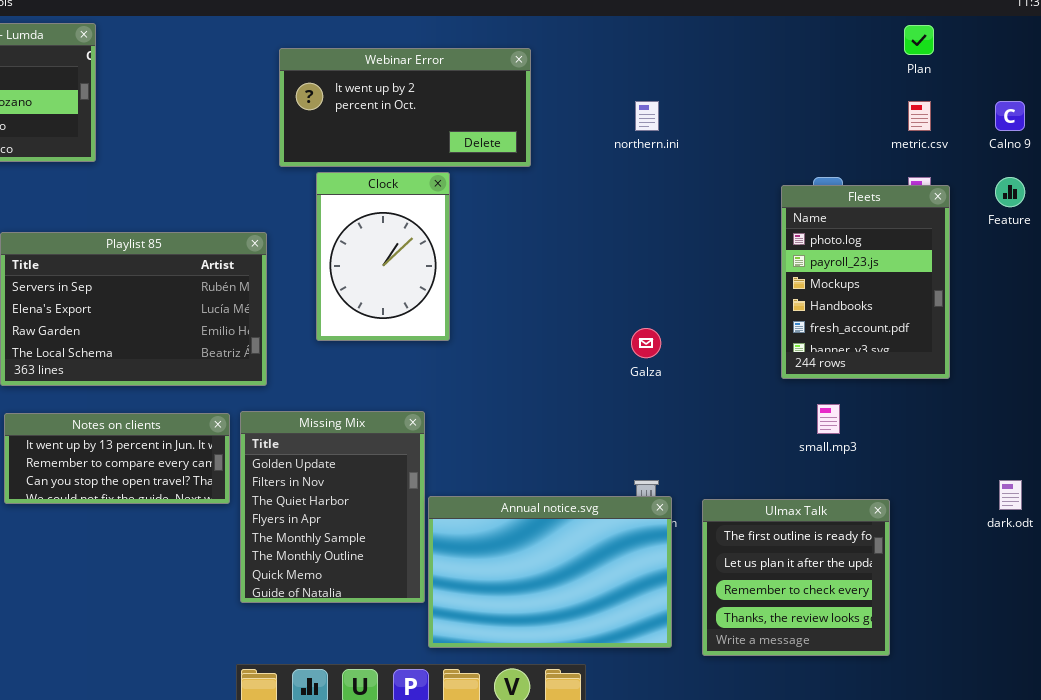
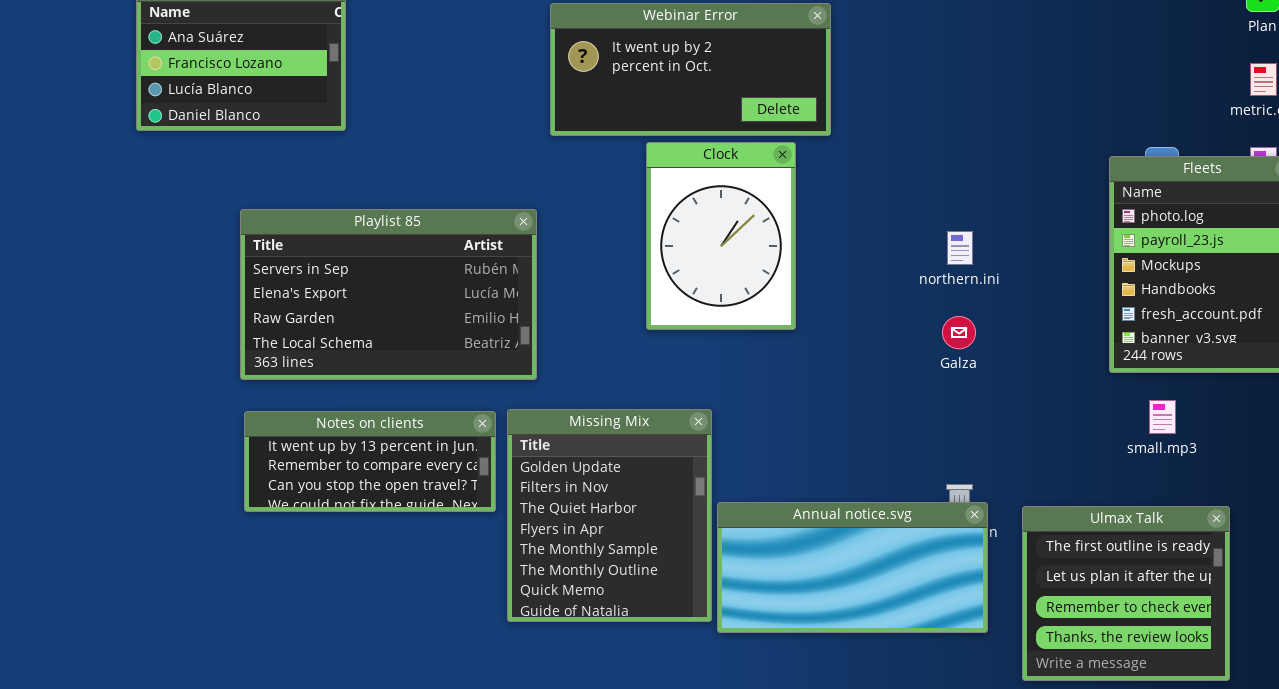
northern.ini: [635,101,659,131] -> [947,231,973,265], moved
Clock: [316,172,450,341] -> [646,142,796,330], moved
Annual notice.svg: [428,496,672,648] -> [717,502,988,633], resized

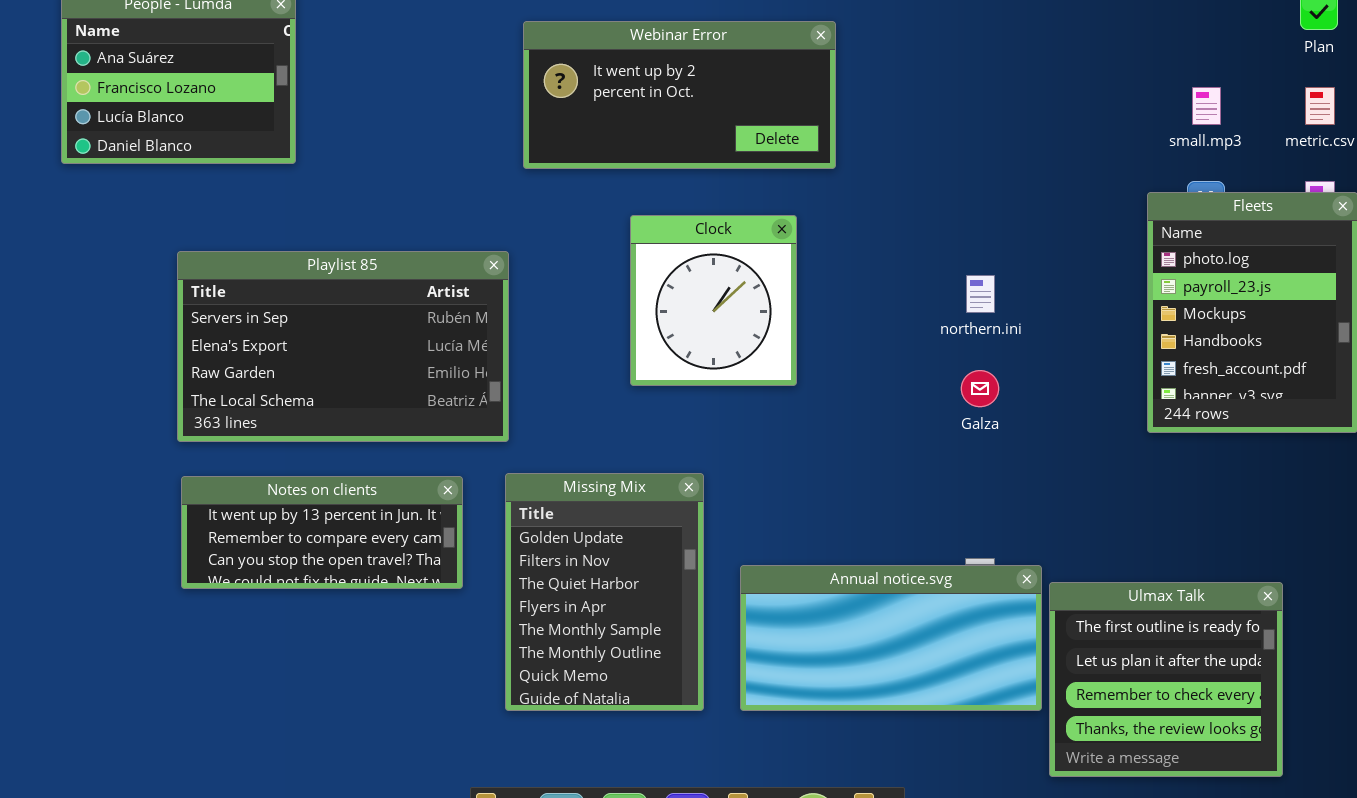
Clock: [646,142,796,330] -> [630,215,797,386], resized
small.mp3: [1149,400,1176,434] -> [1192,87,1221,125], moved
Missing Mix: [507,409,712,622] -> [505,473,704,711], resized
Annual notice.svg: [717,502,988,633] -> [740,565,1042,711], moved

